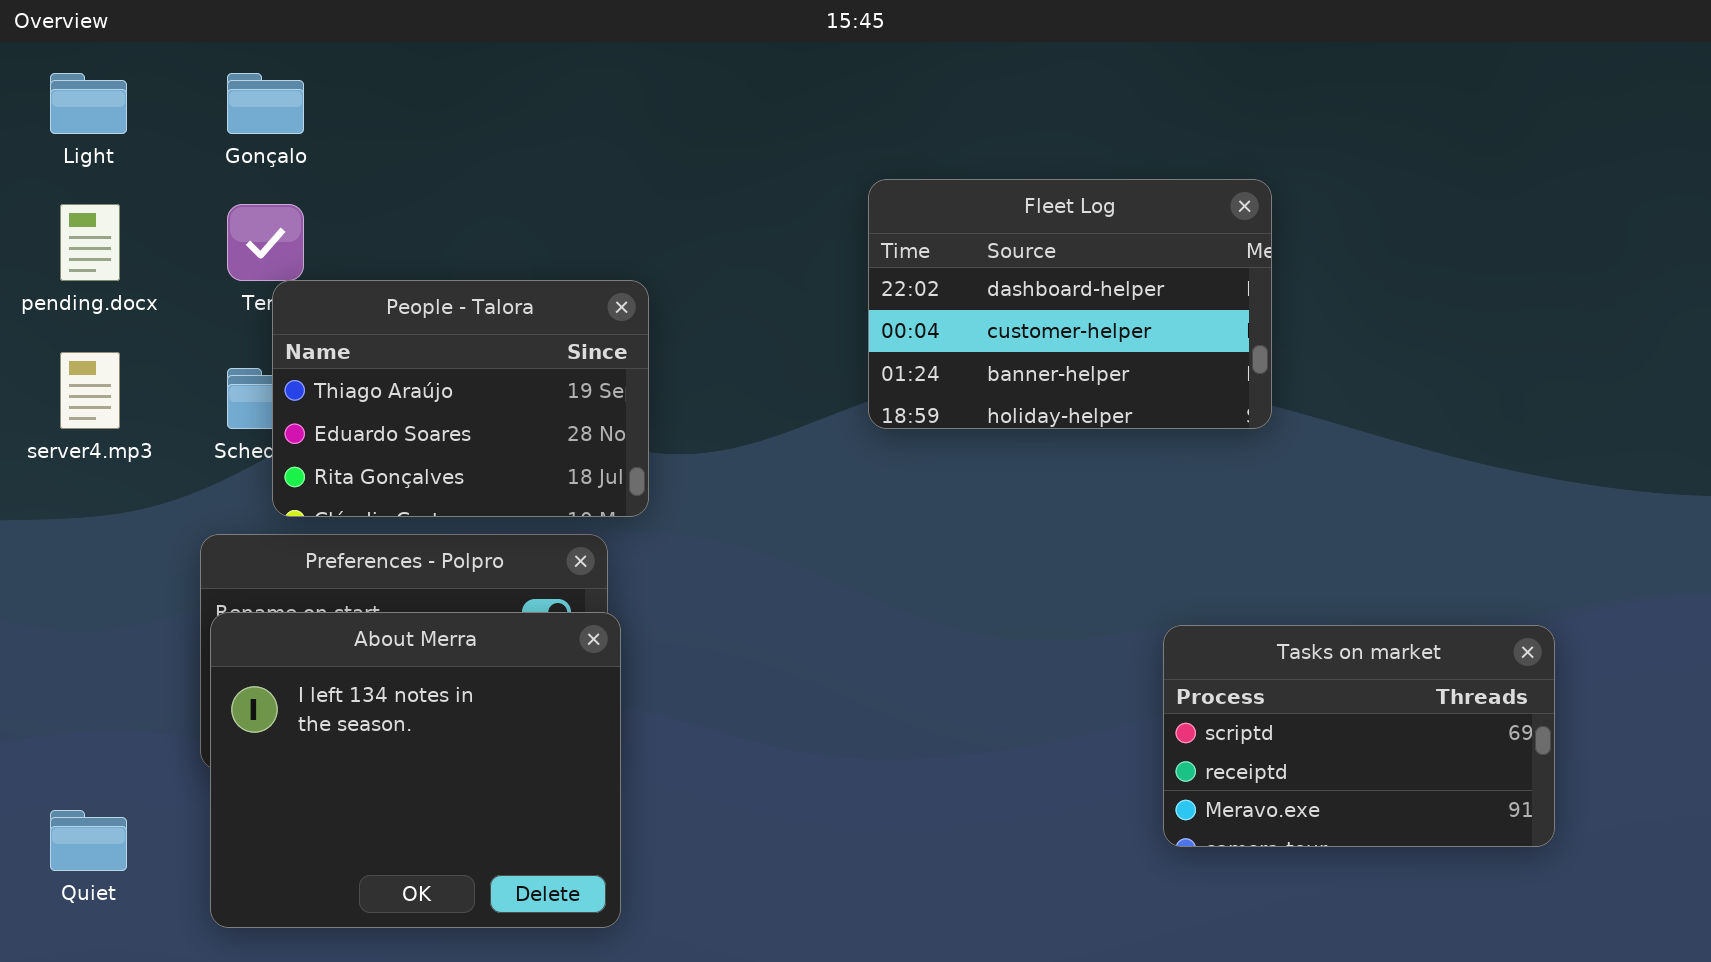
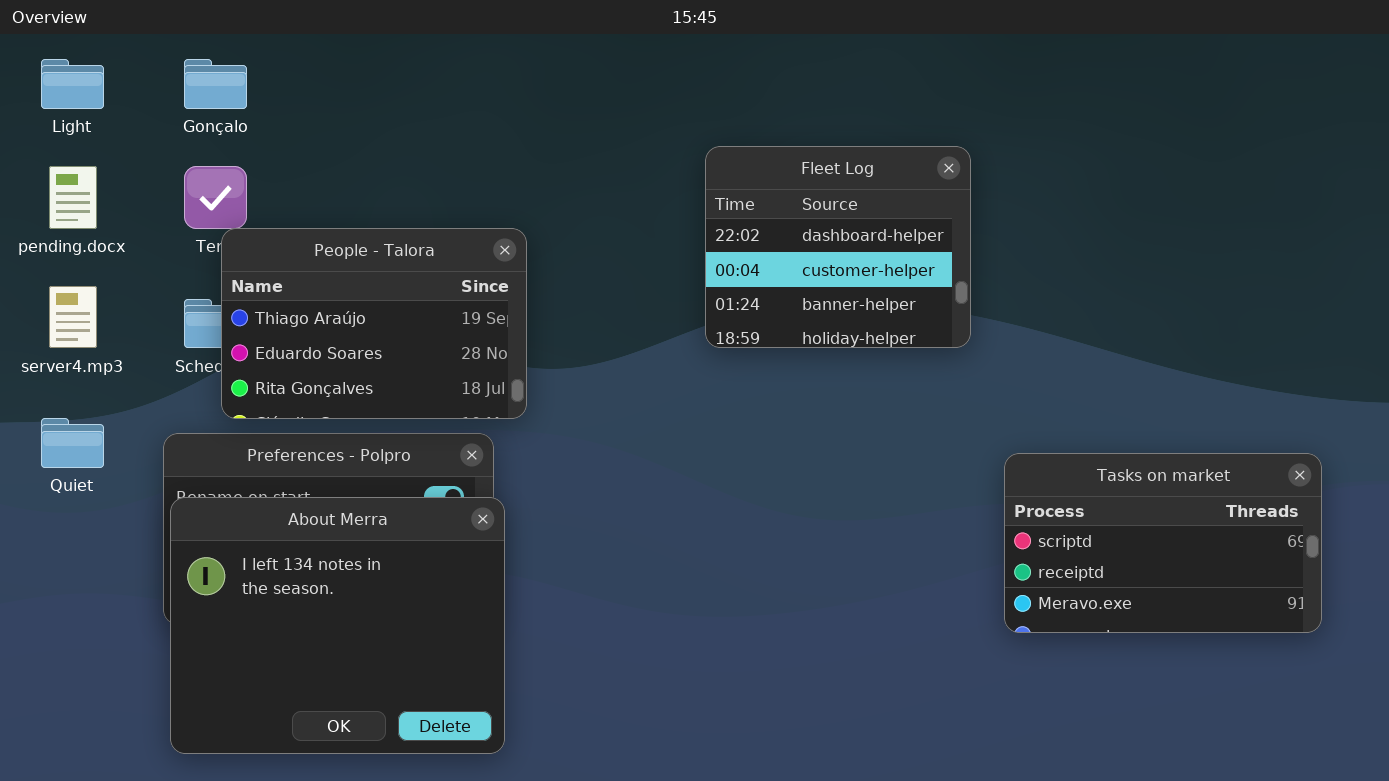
Fleet Log: [868,179,1272,429] -> [705,146,971,348], resized
Tasks on market: [1163,625,1555,847] -> [1004,453,1322,633], moved
Quiet: [50,810,127,871] -> [41,418,104,468], moved

